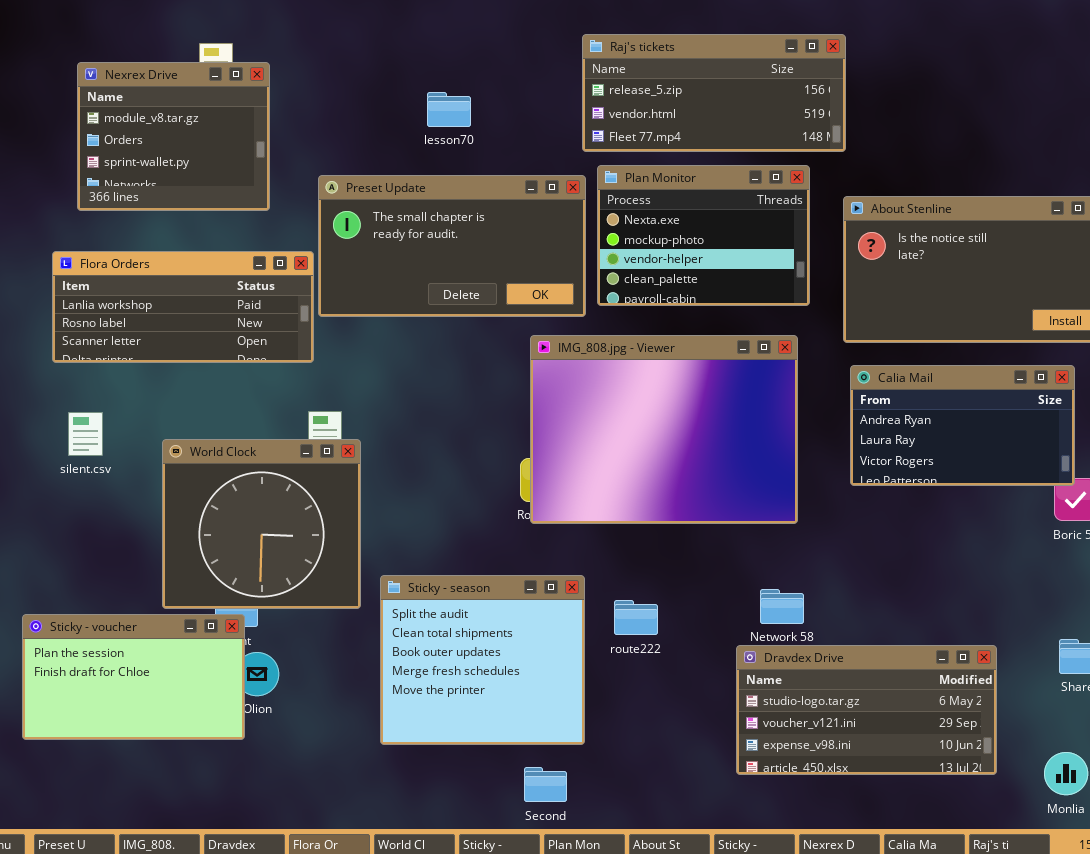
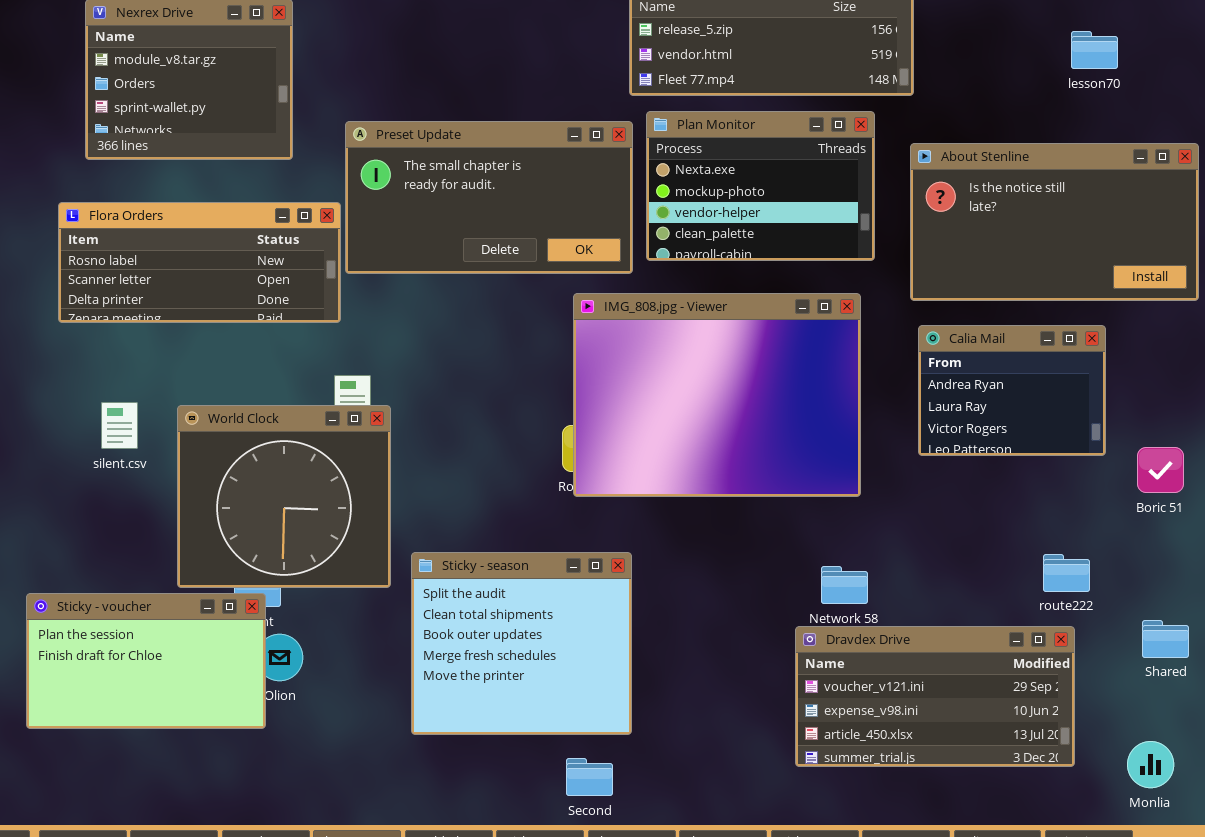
lesson70: [427,92,471,127] -> [1071,31,1118,69], moved
Flora Orders: [52,251,314,363] -> [58,202,341,323], scrolled down 1 row
Calia Mail: [850,365,1075,486] -> [918,325,1106,456], resized
silent.csv: [68,412,103,456] -> [101,402,138,449], moved
route222: [614,600,658,635] -> [1043,554,1090,592], moved
Dravdex Drive: [736,645,997,775] -> [795,626,1075,767], scrolled down 1 row

